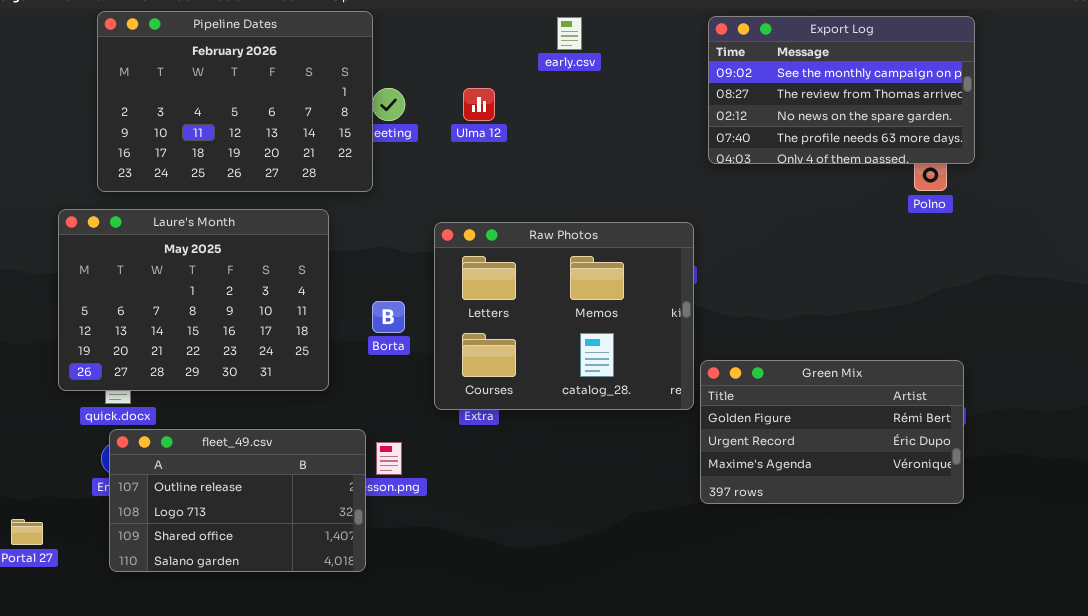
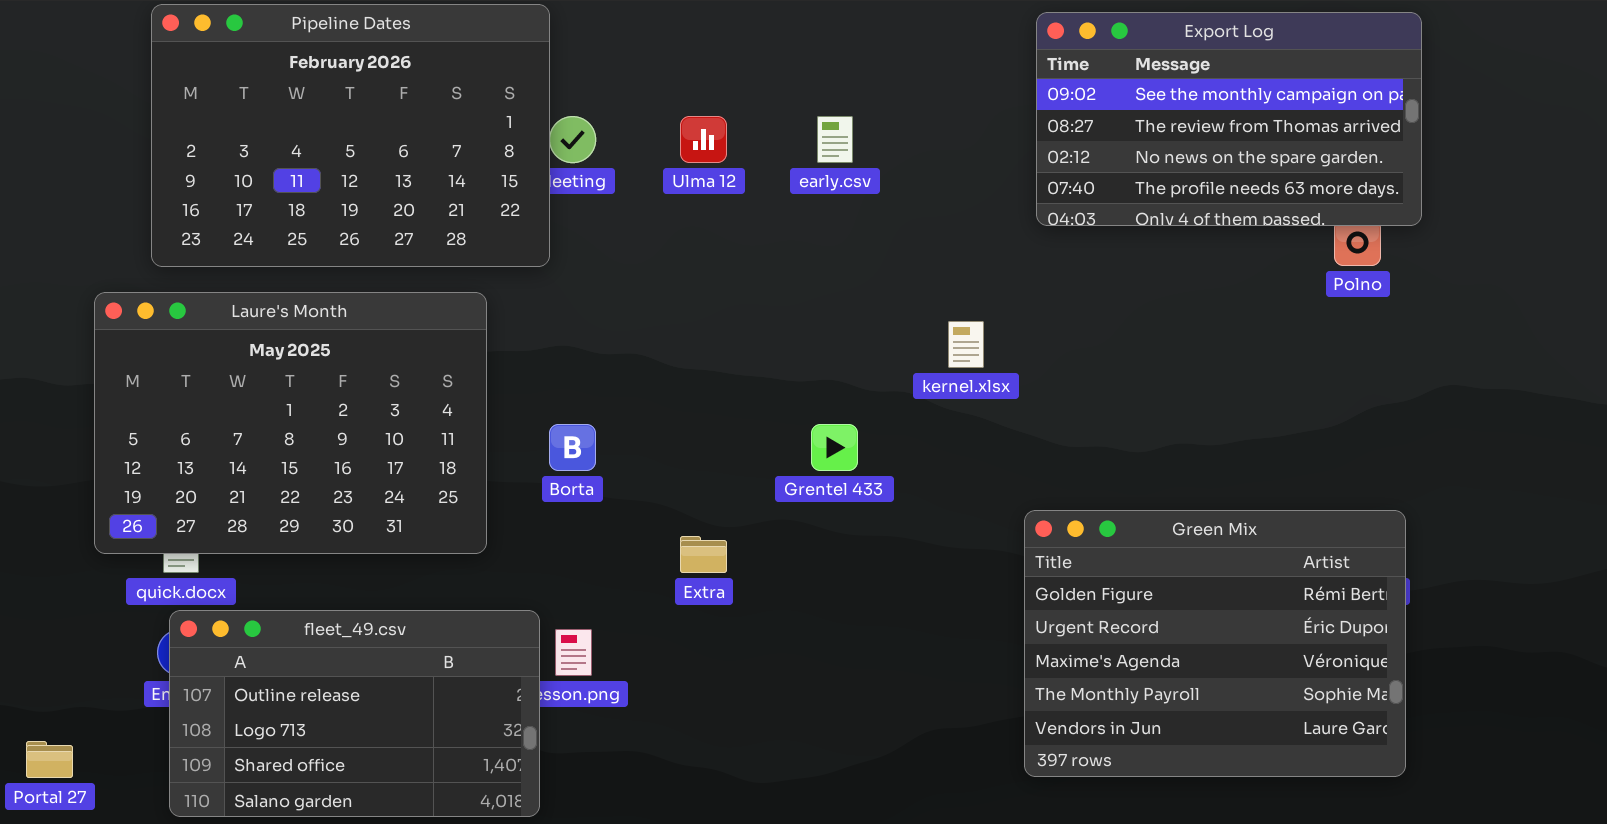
early.csv: [557,17,582,50] -> [817,116,853,163], moved
Raw Photos: [434,222,694,410] -> none, closed
Green Mix: [700,360,964,504] -> [1024,510,1406,777], resized

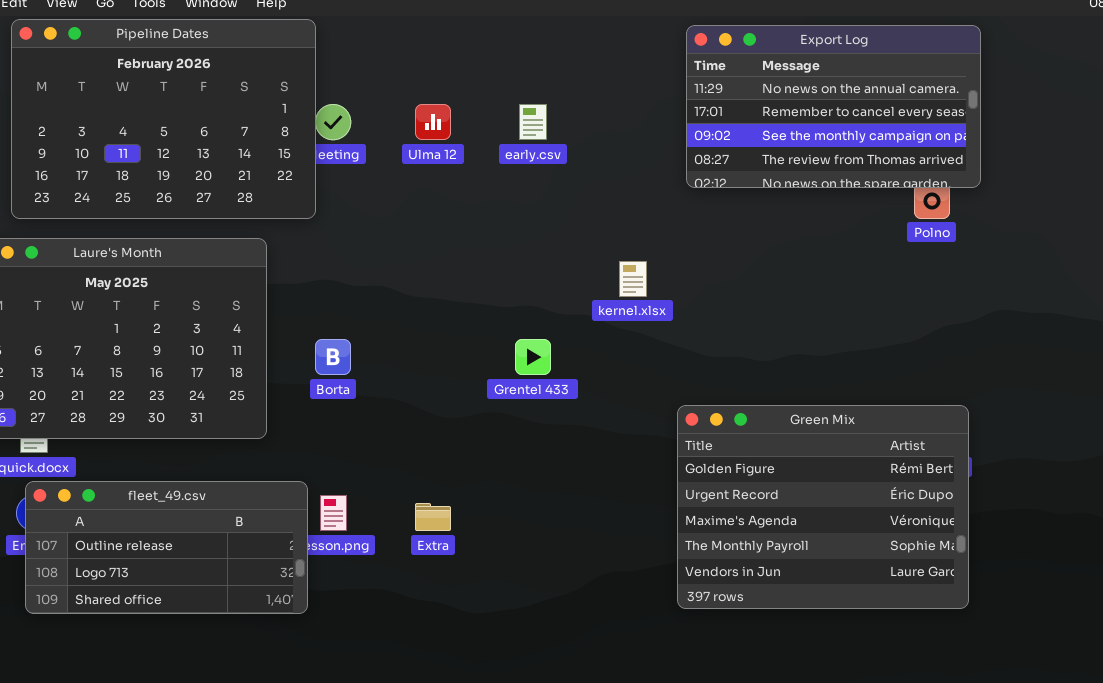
Export Log: [1036,12,1422,226] -> [686,25,981,188], scrolled up 2 rows
Extra: [680,536,727,573] -> [415,503,451,531], moved
fleet_49.csv: [169,610,540,817] -> [25,481,308,614], resized

